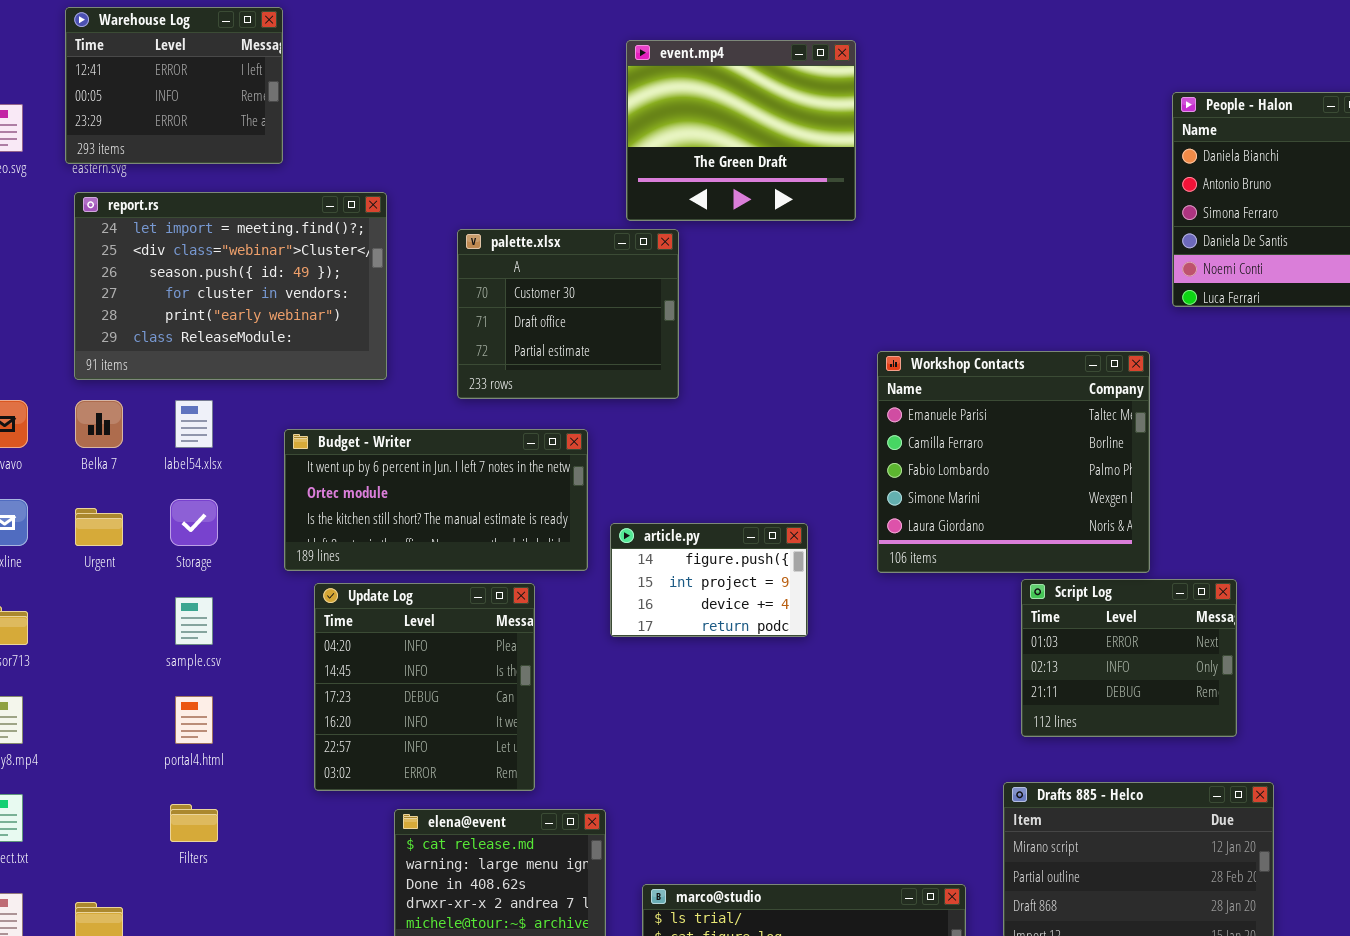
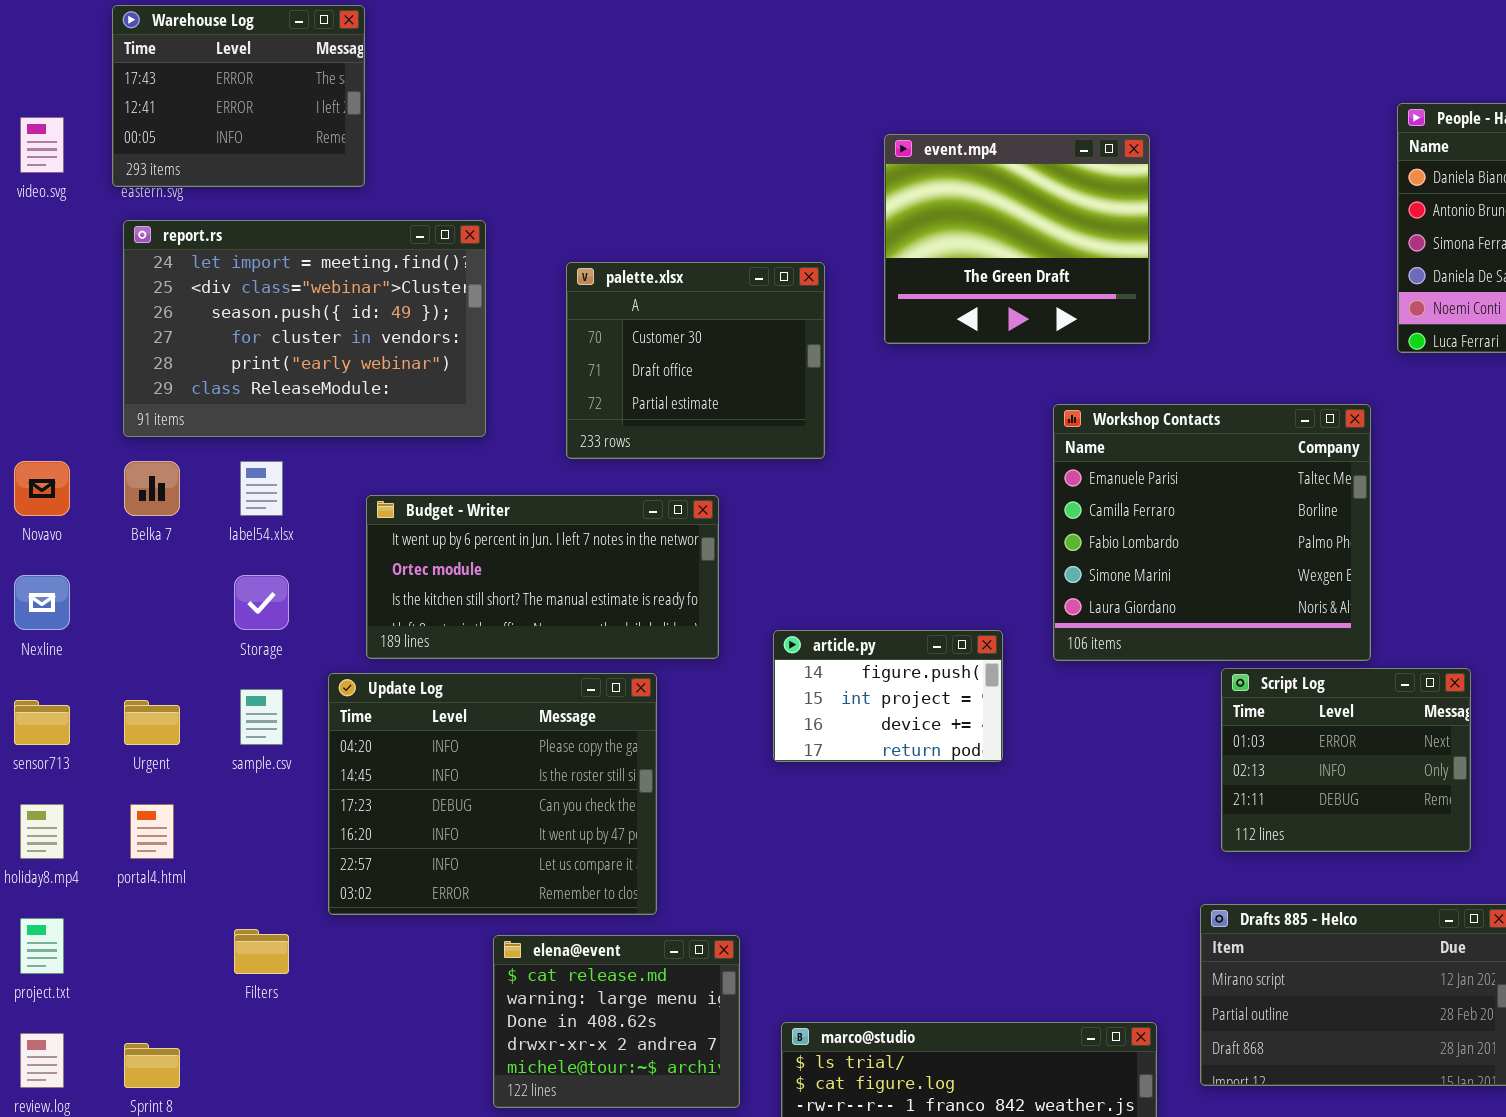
Warehouse Log: [65,7,283,164] -> [112,5,365,187], scrolled up 1 row
event.mp4: [626,40,856,221] -> [884,134,1150,344], moved
Urgent: [75,508,123,546] -> [124,700,180,745], moved
article.py: [610,523,808,637] -> [773,630,1003,762], moved
Update Log: [314,583,535,791] -> [328,673,657,915], resized
portal4.html: [175,696,213,744] -> [130,804,174,859], moved

